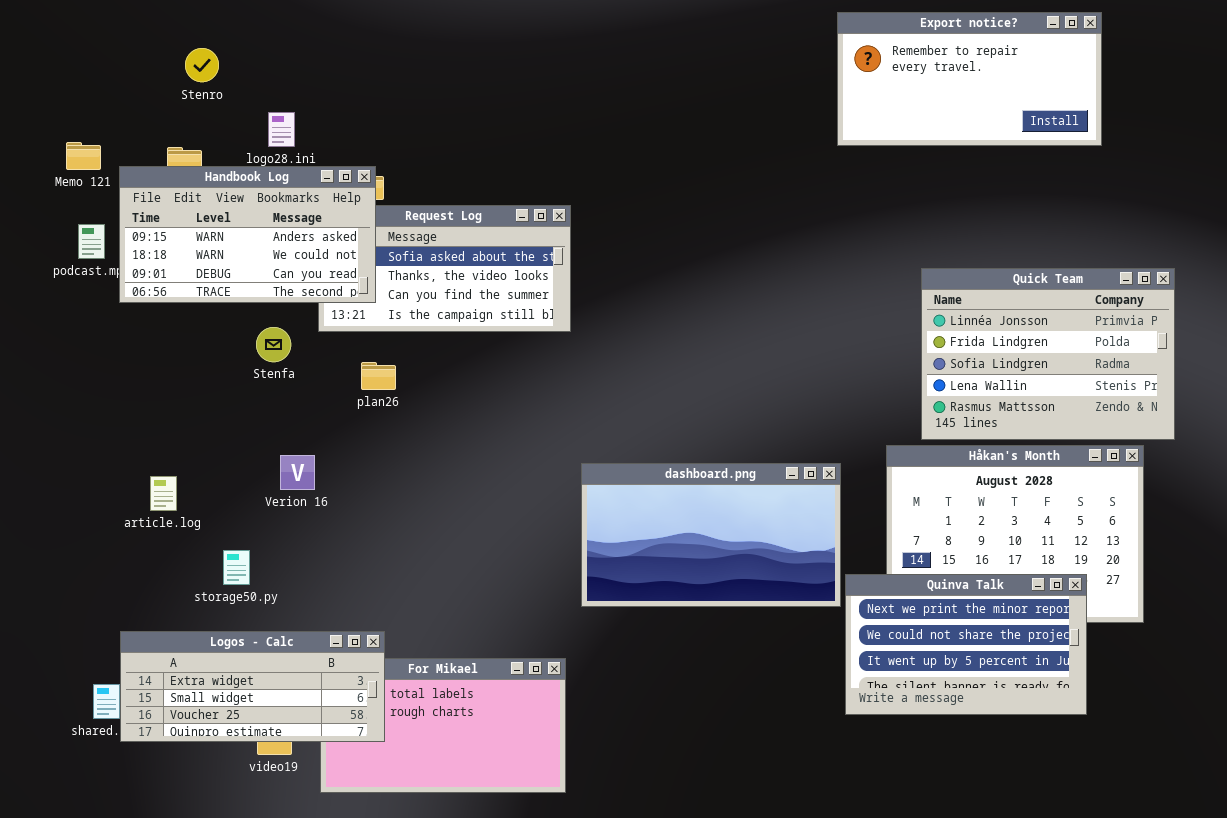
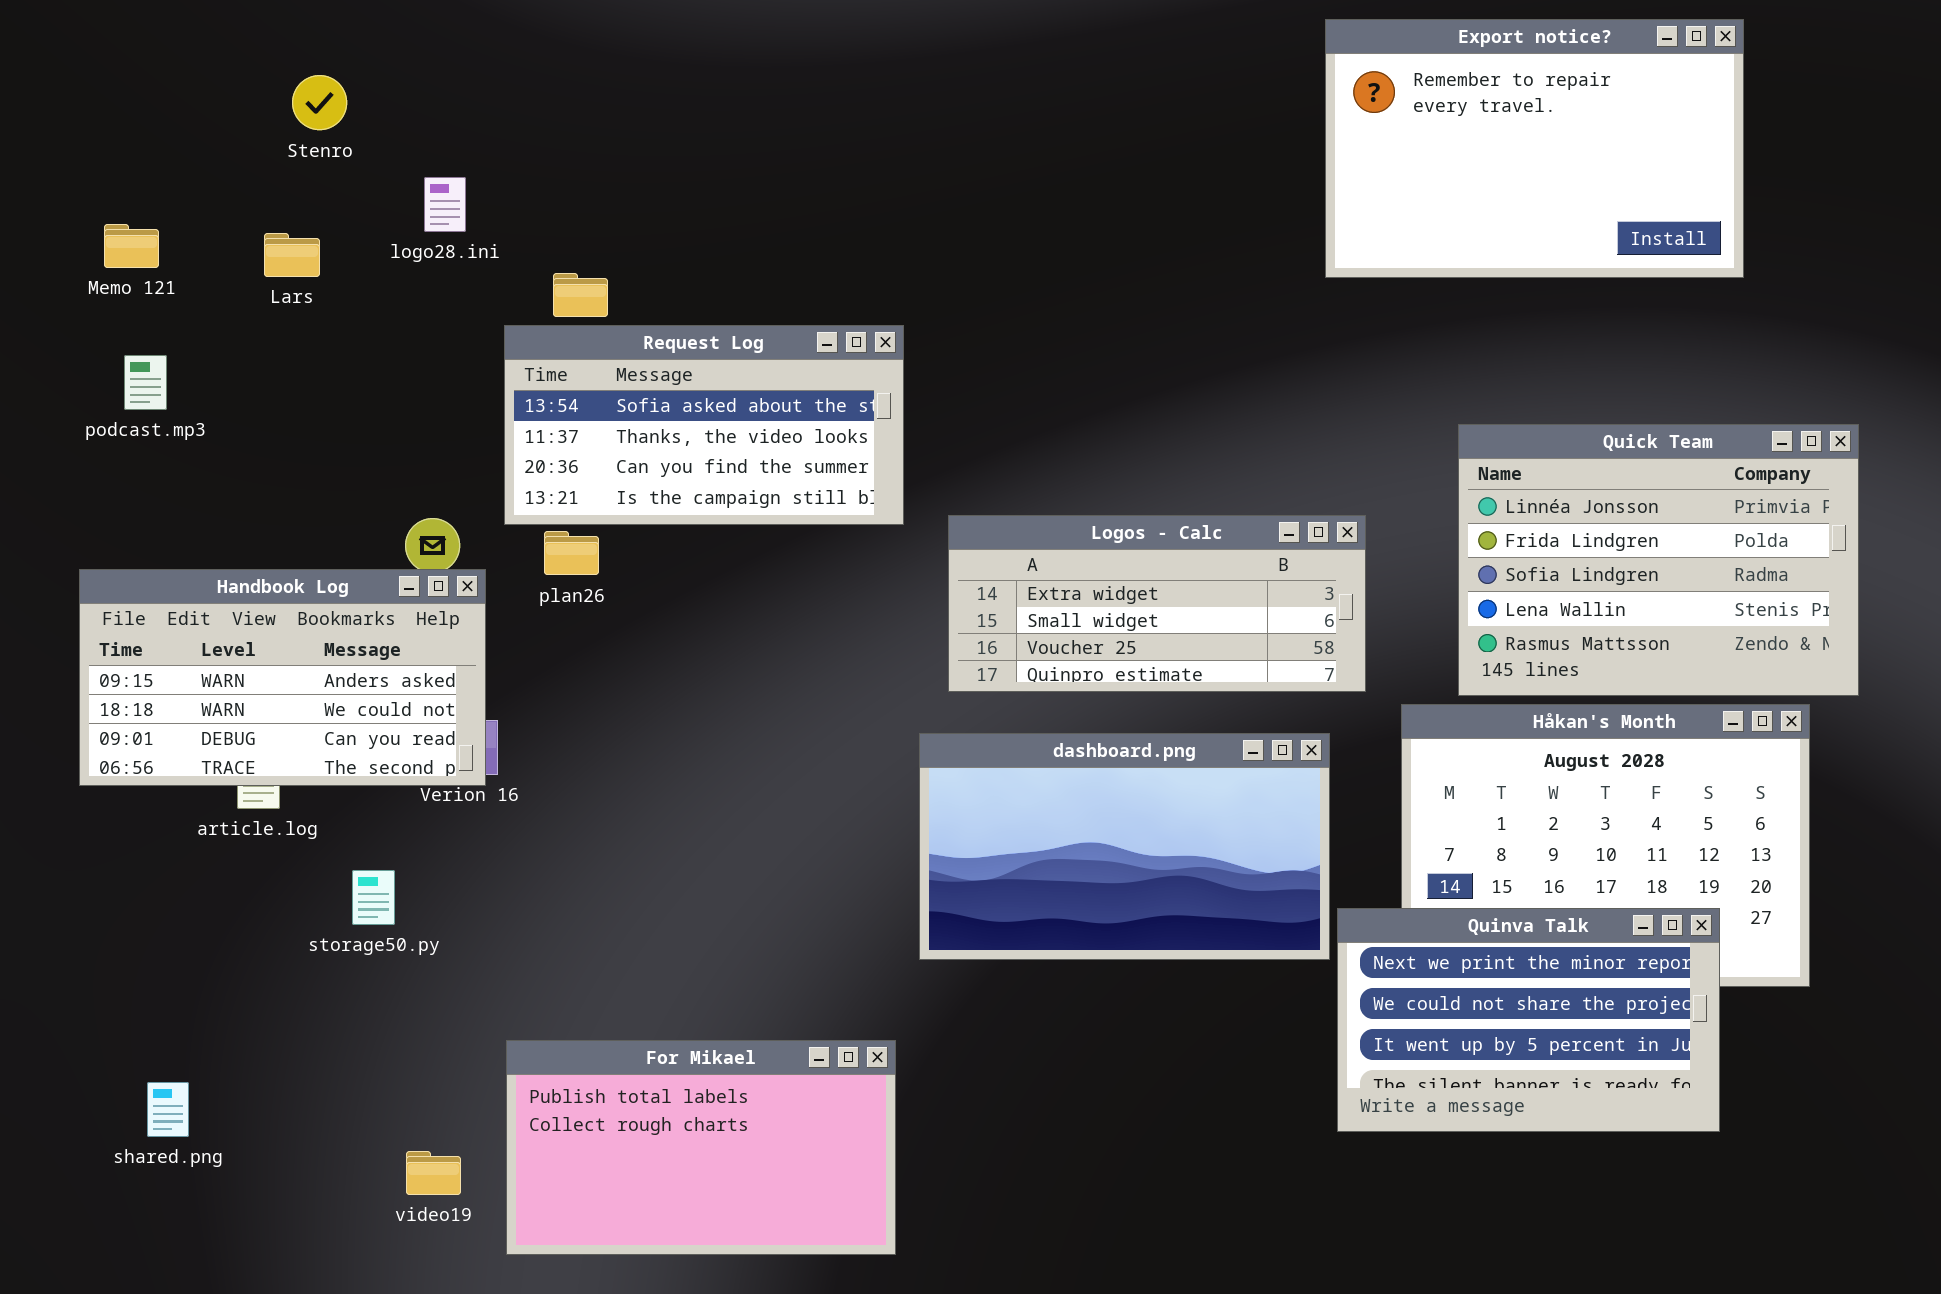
Export notice?: [837,12,1102,146] -> [1325,19,1744,278], resized
Handbook Log: [119,166,376,303] -> [79,569,486,786], moved
plan26: [361,362,396,390] -> [544,531,599,575], moved
Logos - Calc: [120,631,385,742] -> [948,515,1366,692], moved

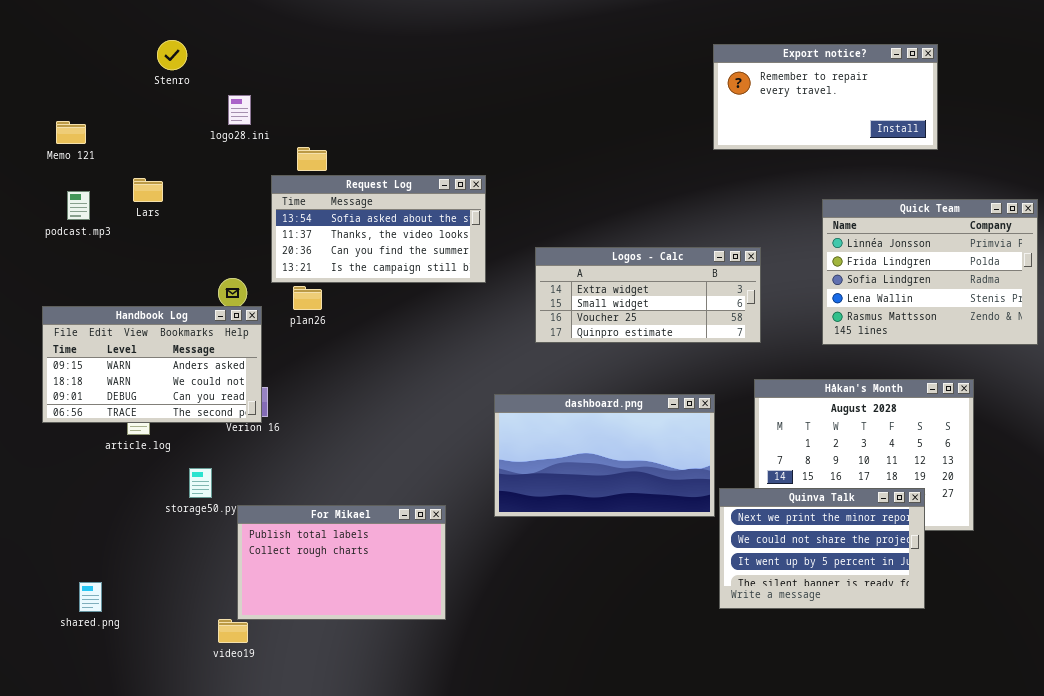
Export notice?: [1325,19,1744,278] -> [713,44,938,150], resized
Lars: [264,233,320,277] -> [133,178,163,202], moved
Quick Team: [1458,424,1859,696] -> [822,199,1038,345], moved
Logos - Calc: [948,515,1366,692] -> [535,247,761,343], moved
For Mikael: [506,1040,896,1255] -> [237,505,446,620], moved

